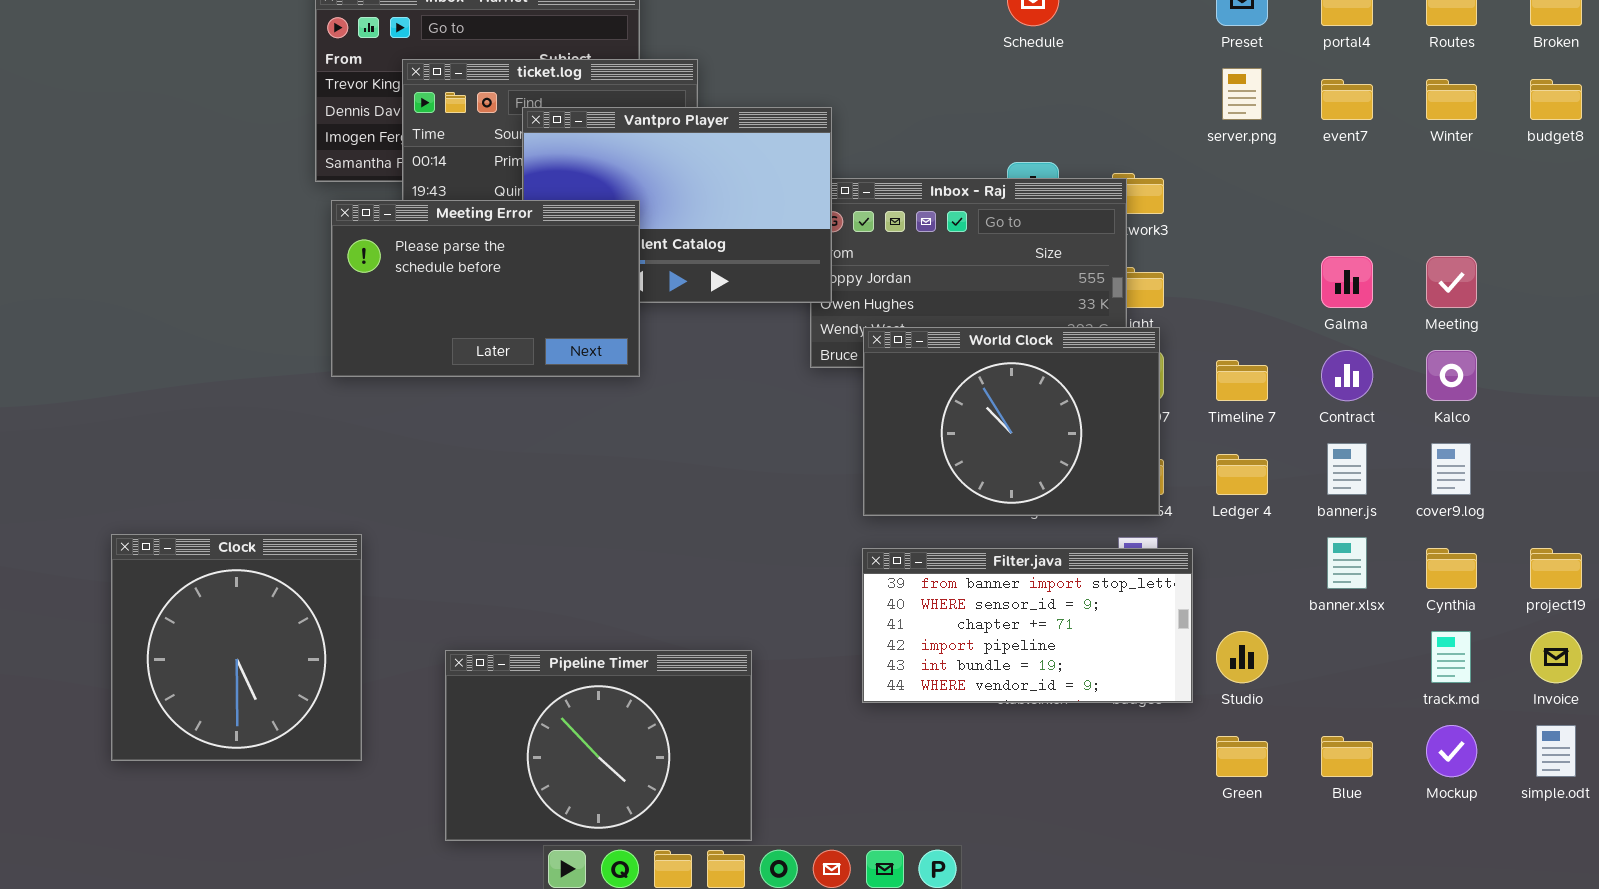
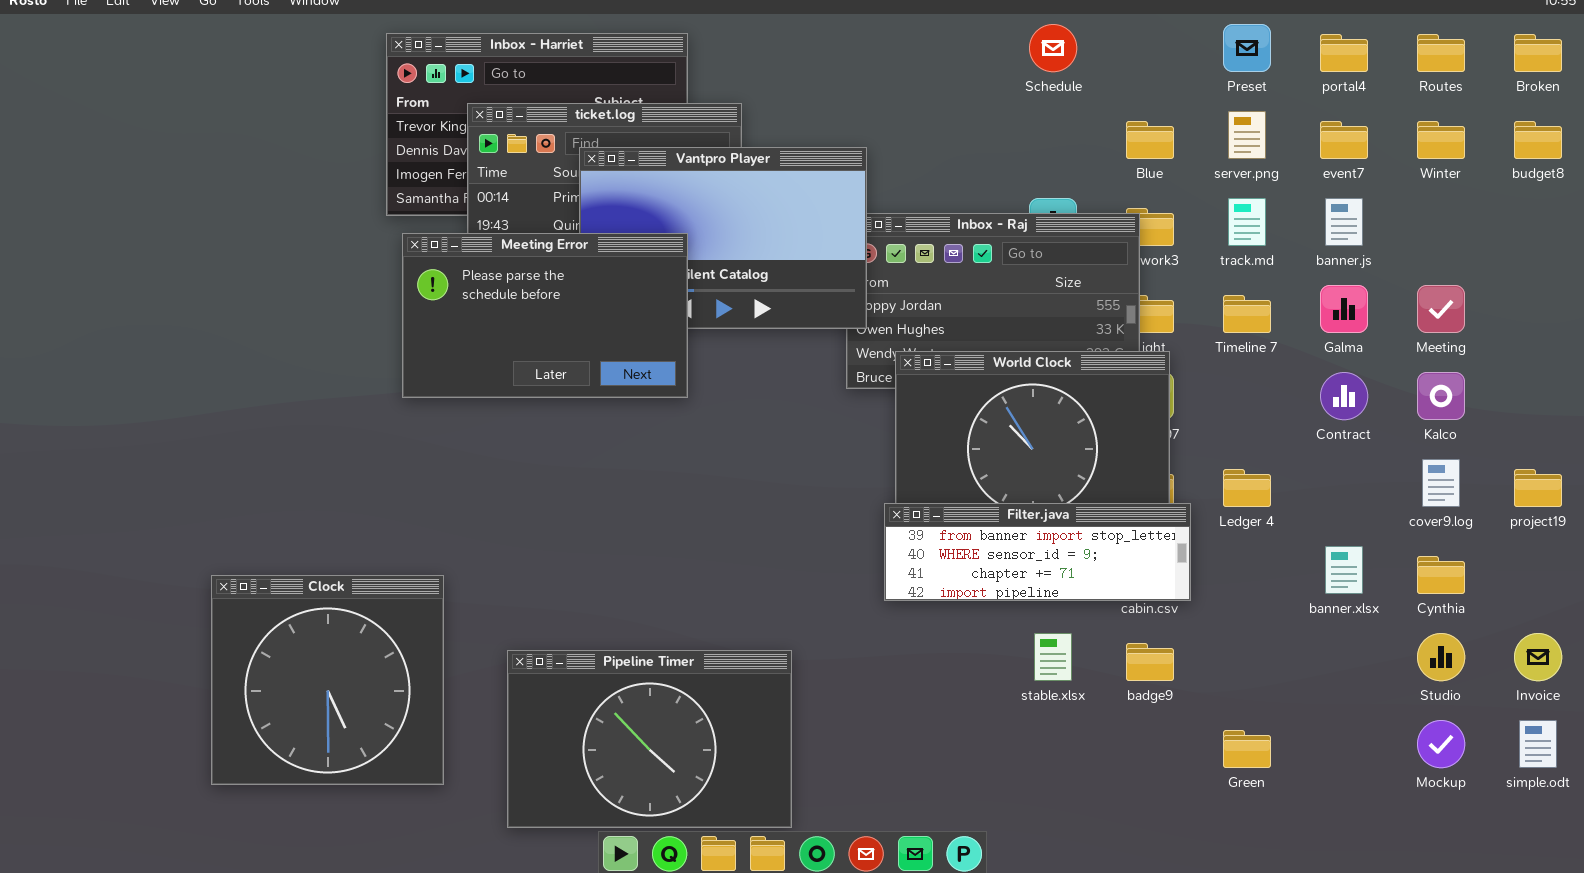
Timeline 7: [1216,360,1268,401] -> [1223,295,1271,333], moved
banner.js: [1327,443,1367,495] -> [1325,198,1363,246], moved
Clock: [111,534,362,761] -> [211,575,444,785], moved
Filter.java: [862,548,1193,703] -> [884,503,1191,601], moved, resized
project19: [1530,548,1582,589] -> [1514,469,1562,507], moved
Studio: [1216,631,1268,683] -> [1417,633,1465,681], moved
track.md: [1431,631,1471,683] -> [1228,198,1266,246], moved
Blue: [1321,736,1373,777] -> [1126,121,1174,159], moved

